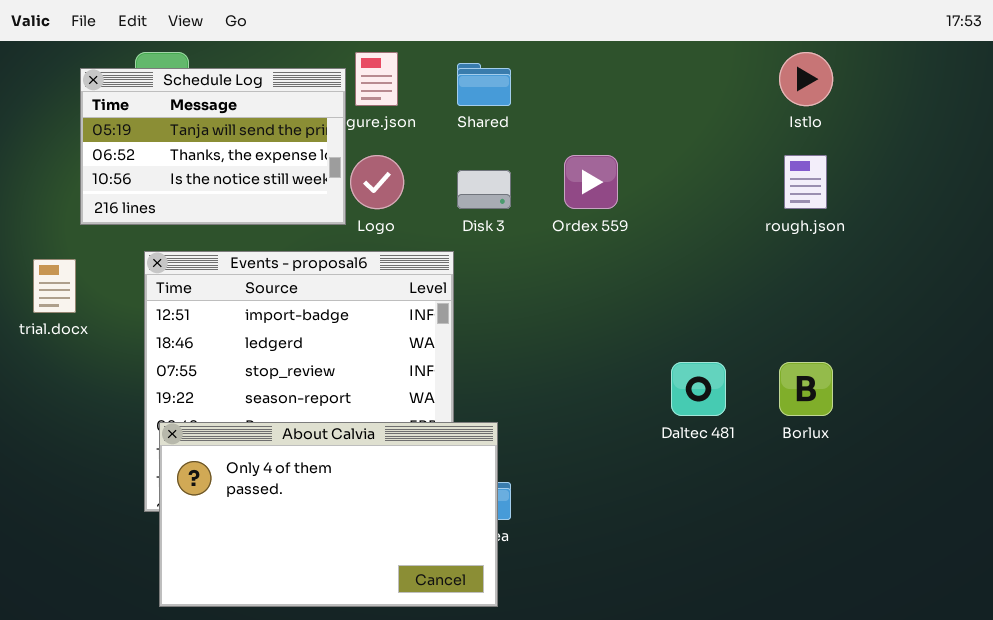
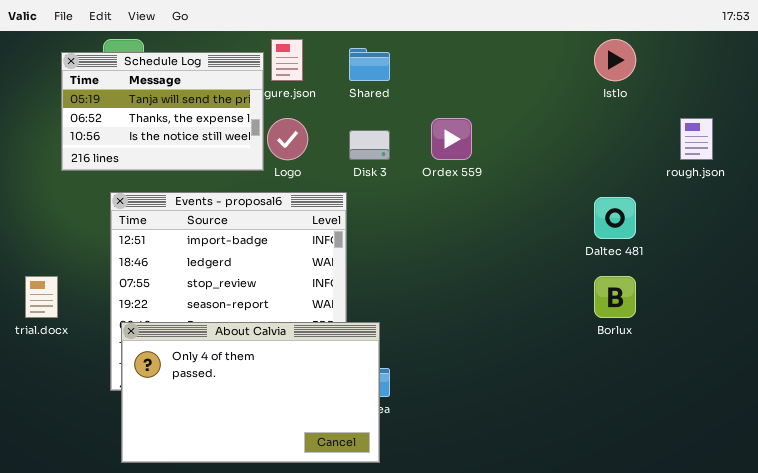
rough.json: [784,155,827,209] -> [680,118,713,160], moved
trial.docx: [33,259,76,313] -> [25,276,58,318], moved
Daltec 481: [671,362,726,416] -> [594,197,636,239], moved

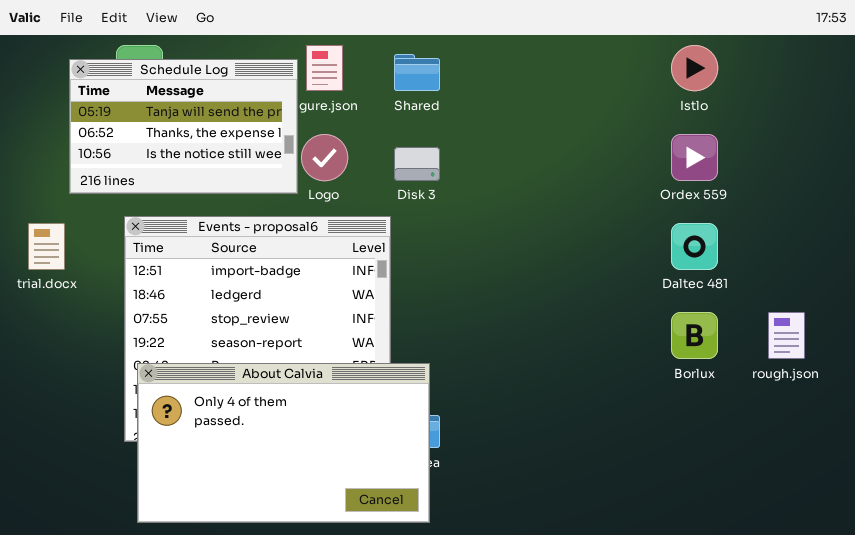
Ordex 559: [431,118,472,160] -> [671,134,718,181], moved
rough.json: [680,118,713,160] -> [768,312,805,359], moved
trial.docx: [25,276,58,318] -> [28,223,65,270], moved

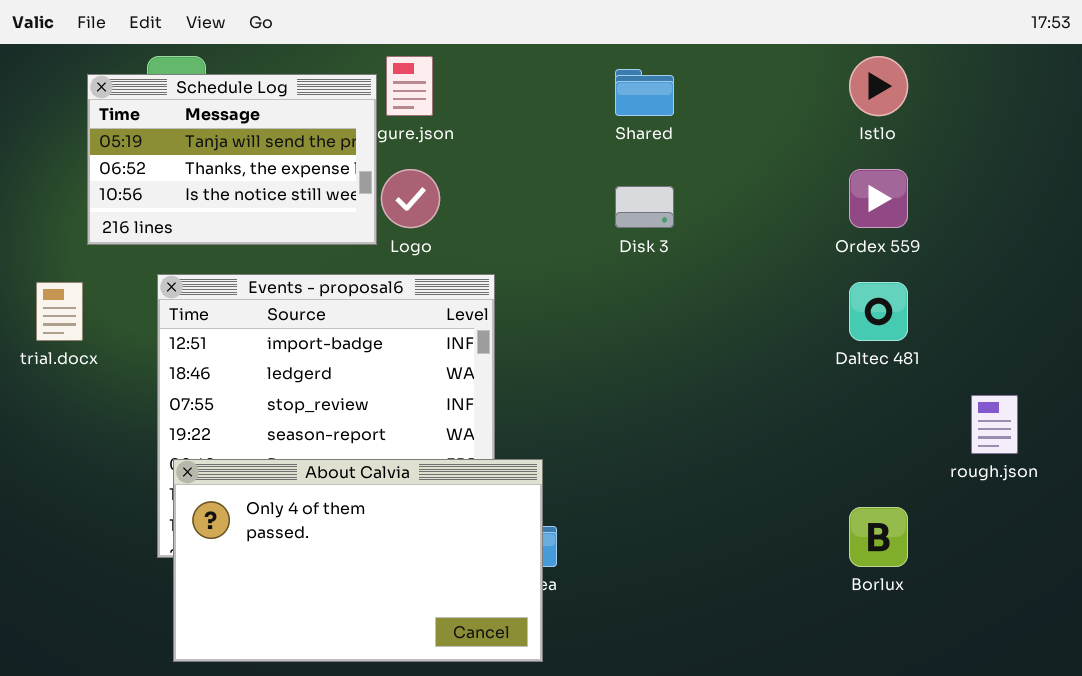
Shared: [394,54,440,91] -> [615,69,674,116], moved
Disk 3: [394,147,440,181] -> [615,186,674,228], moved
Borlux: [671,312,718,359] -> [849,507,908,567], moved

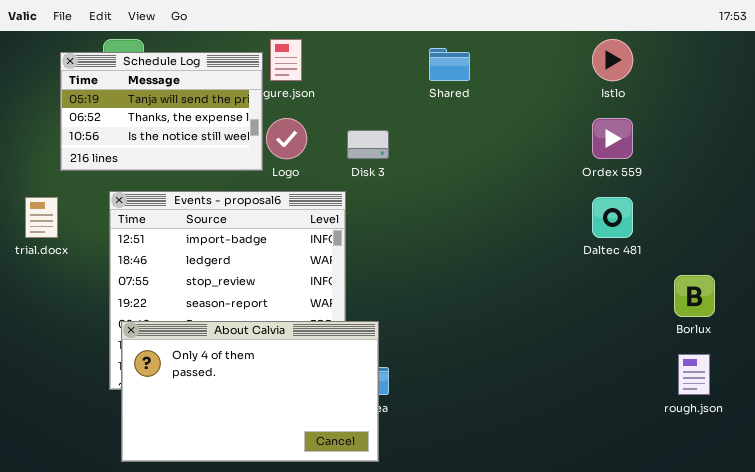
Disk 3: [615,186,674,228] -> [347,130,389,159], moved
rough.json: [971,395,1018,454] -> [678,354,710,395], moved
Borlux: [849,507,908,567] -> [674,275,715,317], moved

